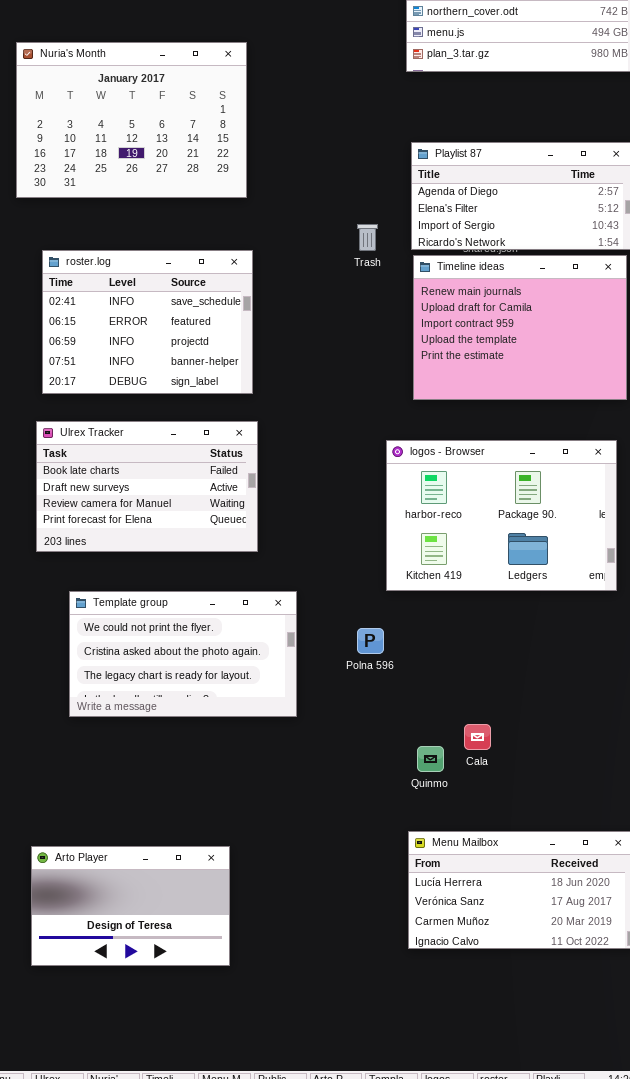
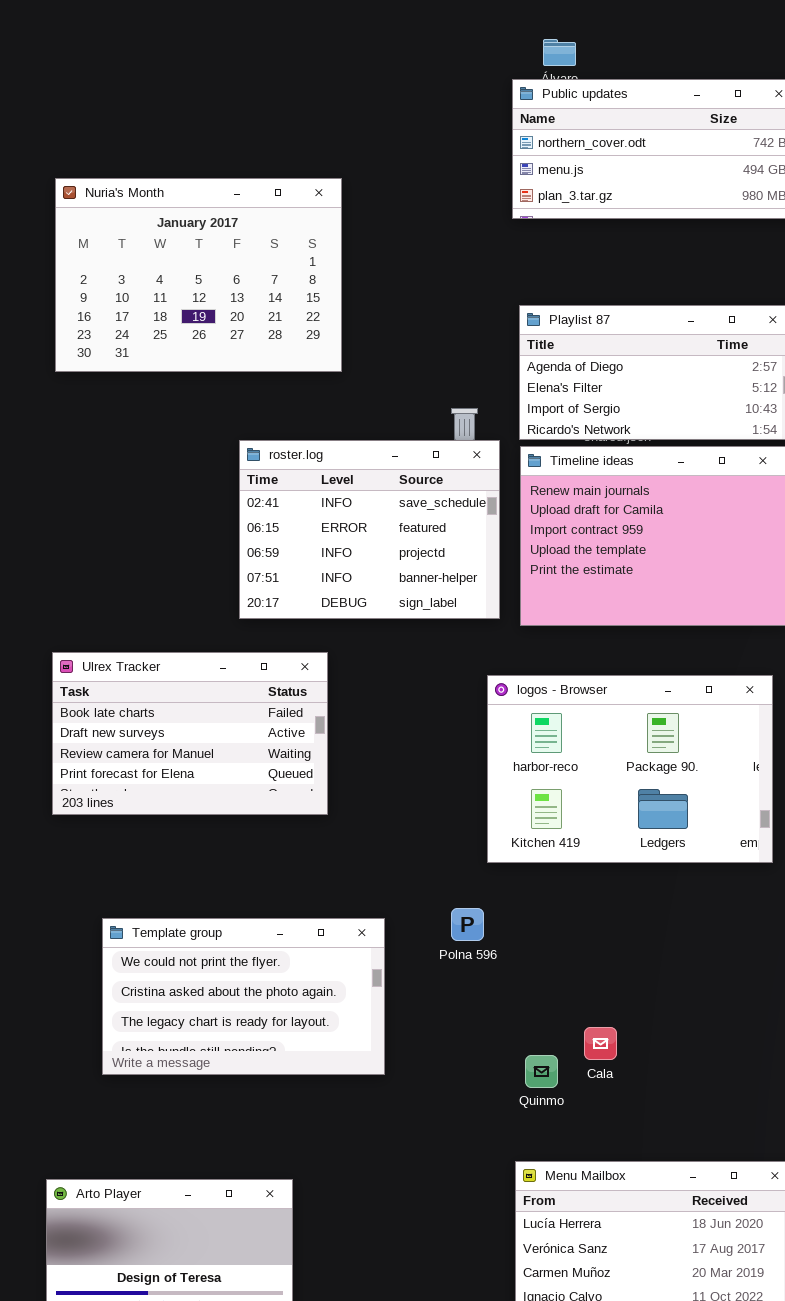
Nuria's Month: [16,42,247,198] -> [55,178,342,372], moved
roster.log: [42,250,253,394] -> [239,440,500,619], moved
Template group: [69,591,297,717] -> [102,918,385,1075], moved

